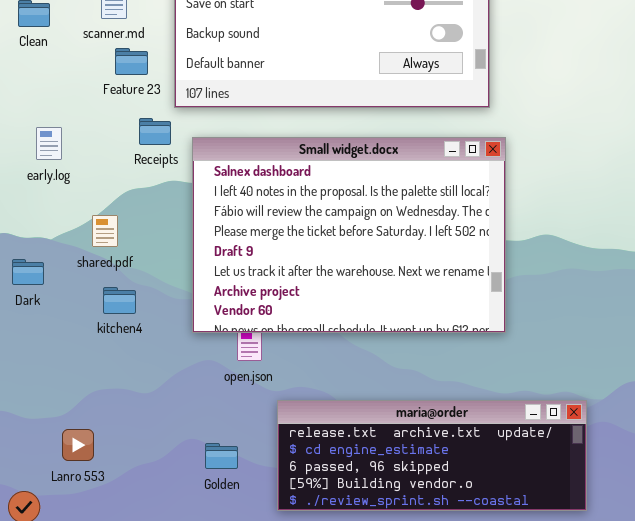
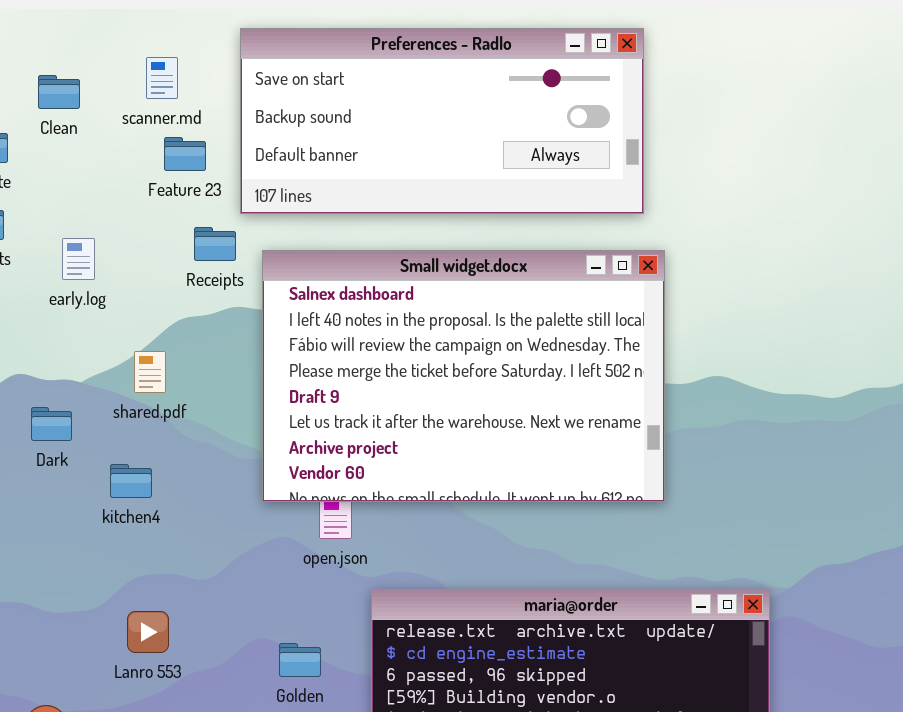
kitchen4: [103,287,136,314] -> [110,464,152,498], moved
Lanro 553: [62,429,94,461] -> [127,611,169,653], moved

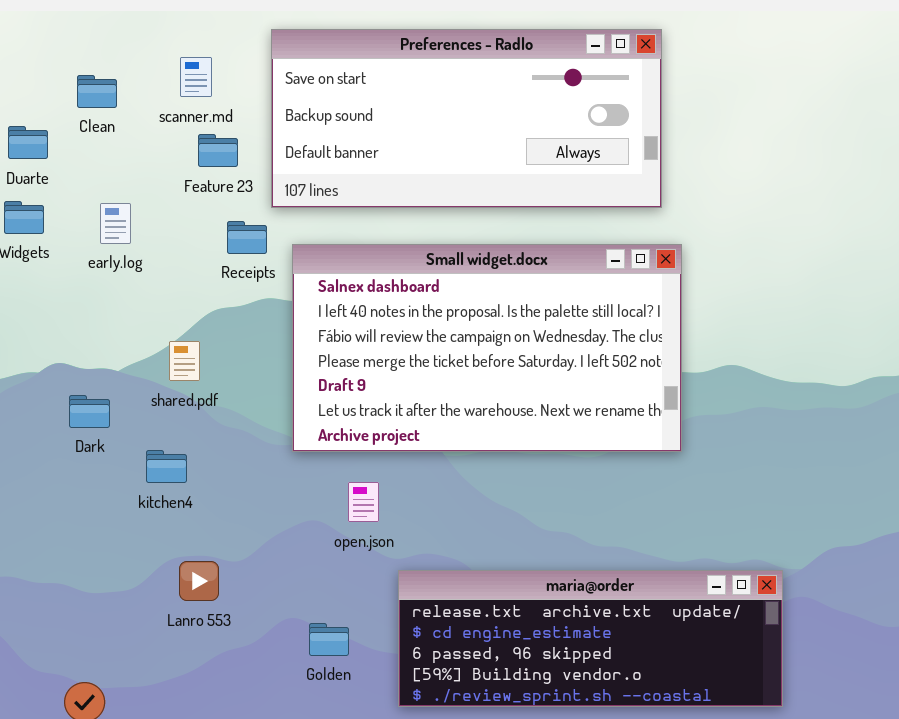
early.log: [62,238,95,280] -> [100,203,131,244], moved
Small widget.docx: [262,250,665,502] -> [292,244,682,452], resized
Lanro 553: [127,611,169,653] -> [179,561,219,601], moved

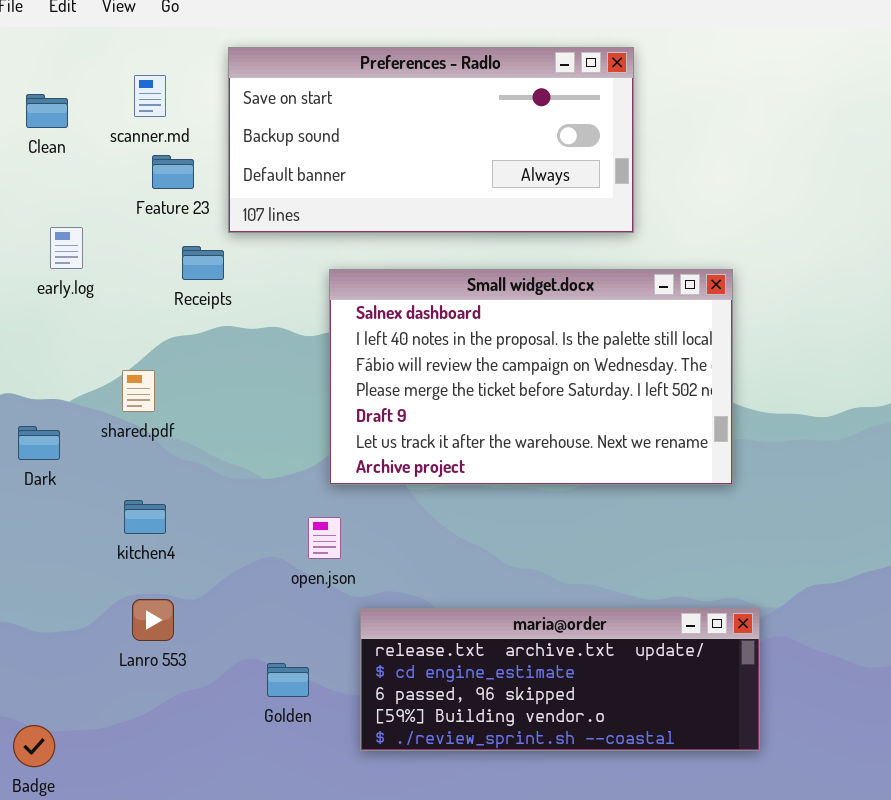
Small widget.docx: [292,244,682,452] -> [329,269,733,485], moved
kitchen4: [146,450,187,483] -> [124,500,166,534], moved

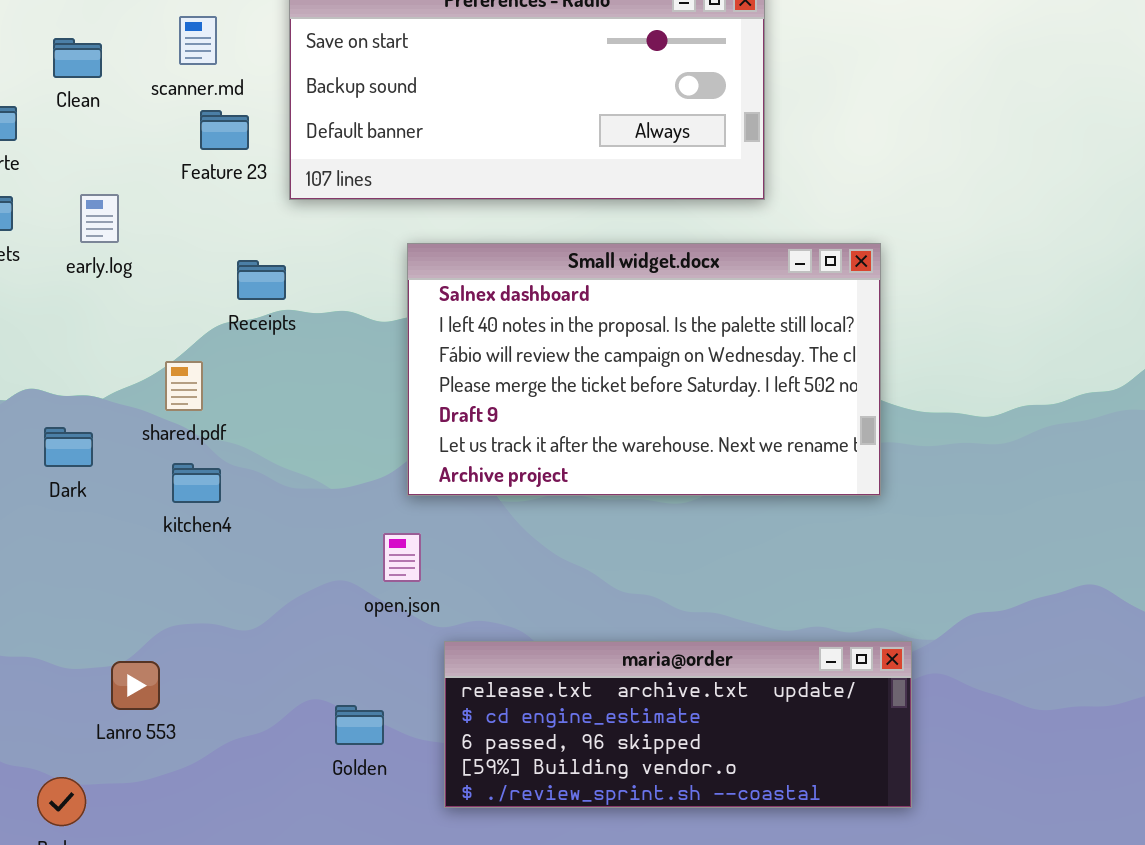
Receipts: [182,246,224,280] -> [237,260,286,300], moved
kitchen4: [124,500,166,534] -> [172,463,221,503], moved
Lanro 553: [132,599,174,641] -> [111,661,160,710], moved

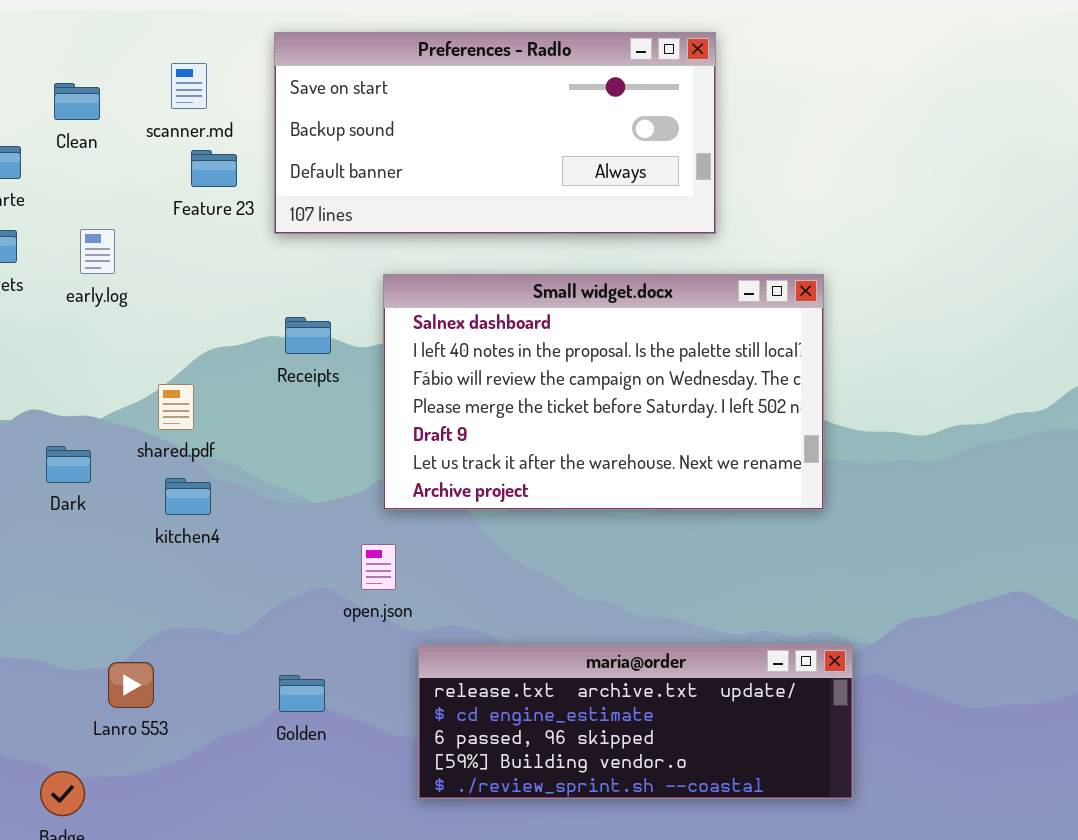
Receipts: [237,260,286,300] -> [285,317,331,354], moved
Golden: [335,705,384,745] -> [279,675,325,712], moved

